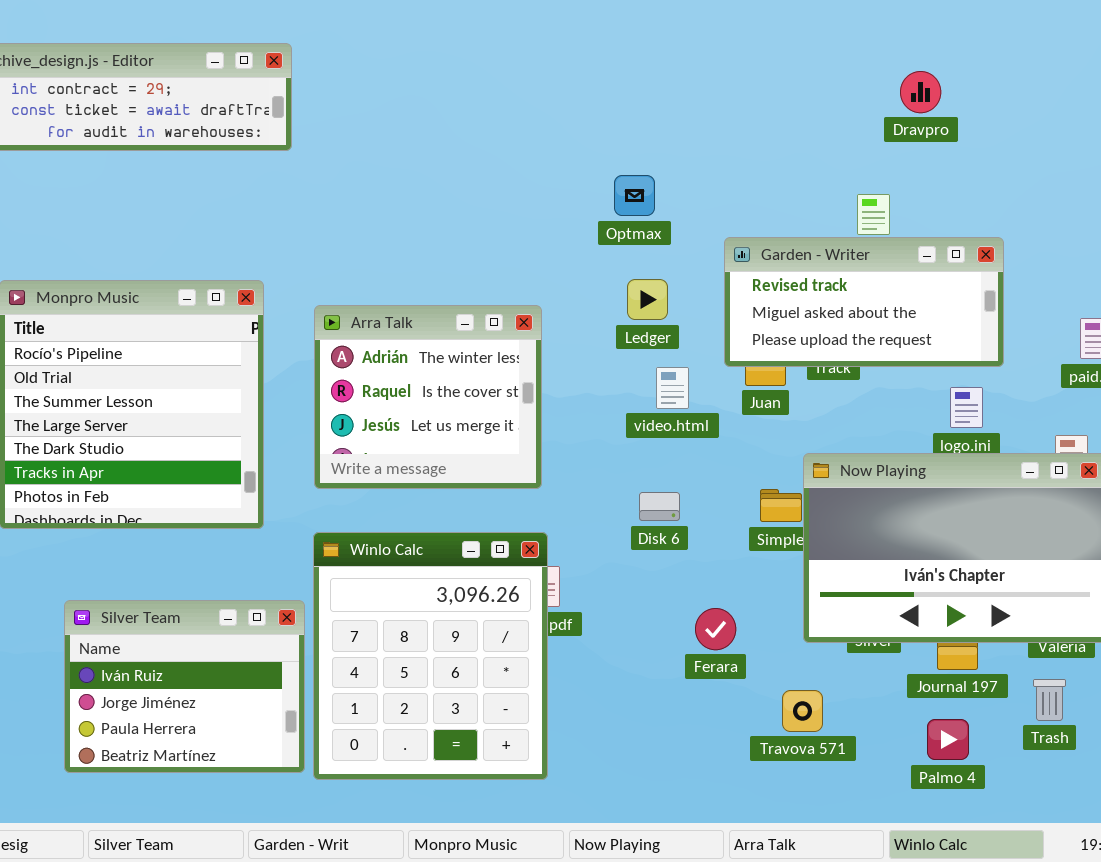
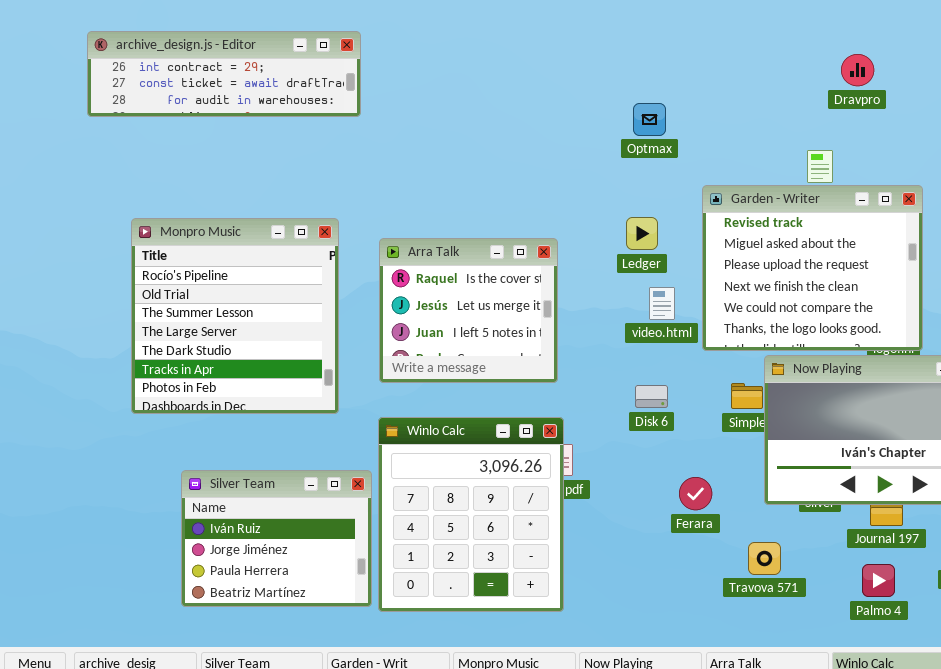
Optmax: [614,175,655,216] -> [633,103,666,136], moved
Garden - Writer: [724,237,1004,367] -> [702,185,923,351], resized
Arra Talk: [314,305,542,489] -> [379,238,558,383], scrolled down 1 row

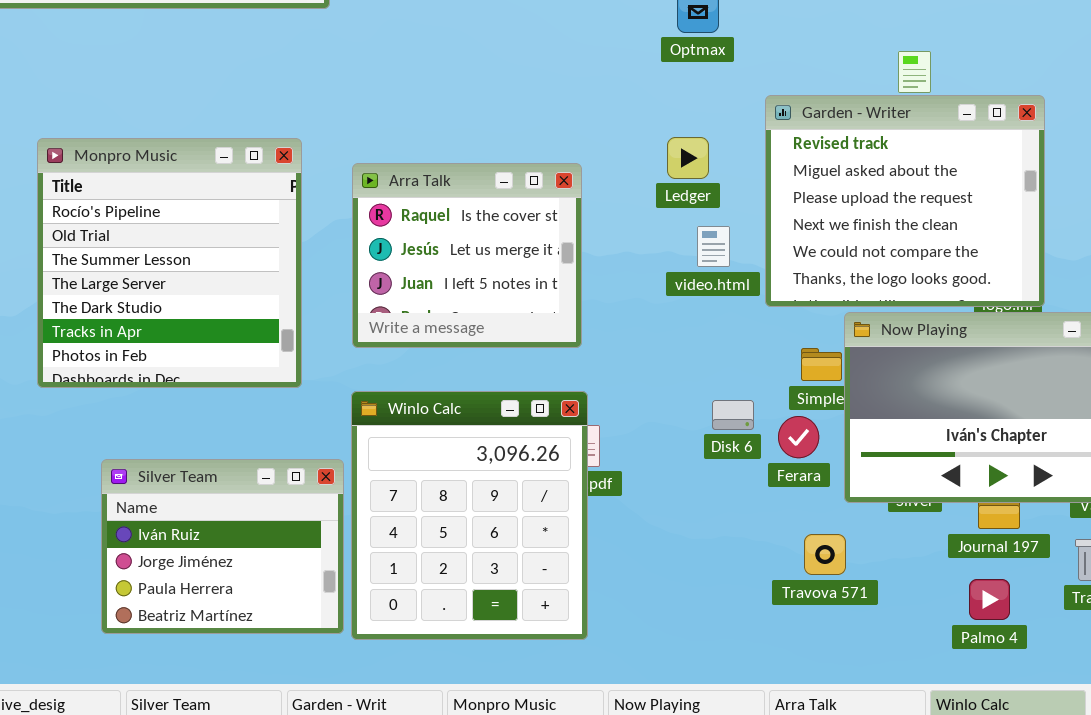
Disk 6: [635,385,668,408] -> [712,400,754,430], moved
Ferara: [679,477,712,510] -> [778,416,819,458], moved
Travova 571: [748,542,781,575] -> [804,534,846,575], moved

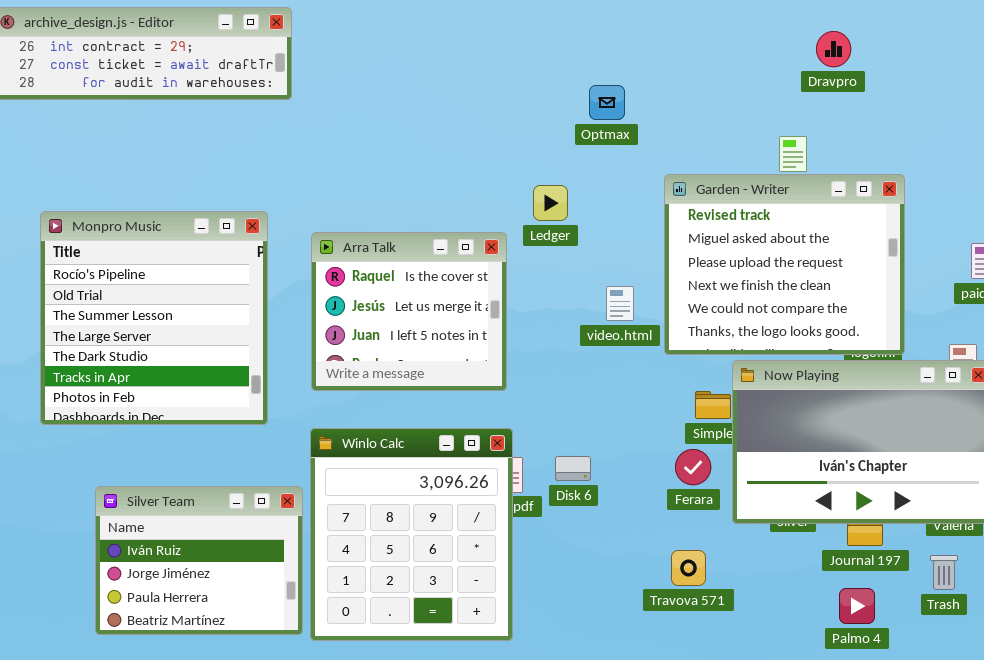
Ledger: [667,137,709,179] -> [533,185,568,221], moved
Disk 6: [712,400,754,430] -> [555,456,591,481], moved
Travova 571: [804,534,846,575] -> [671,550,706,586], moved

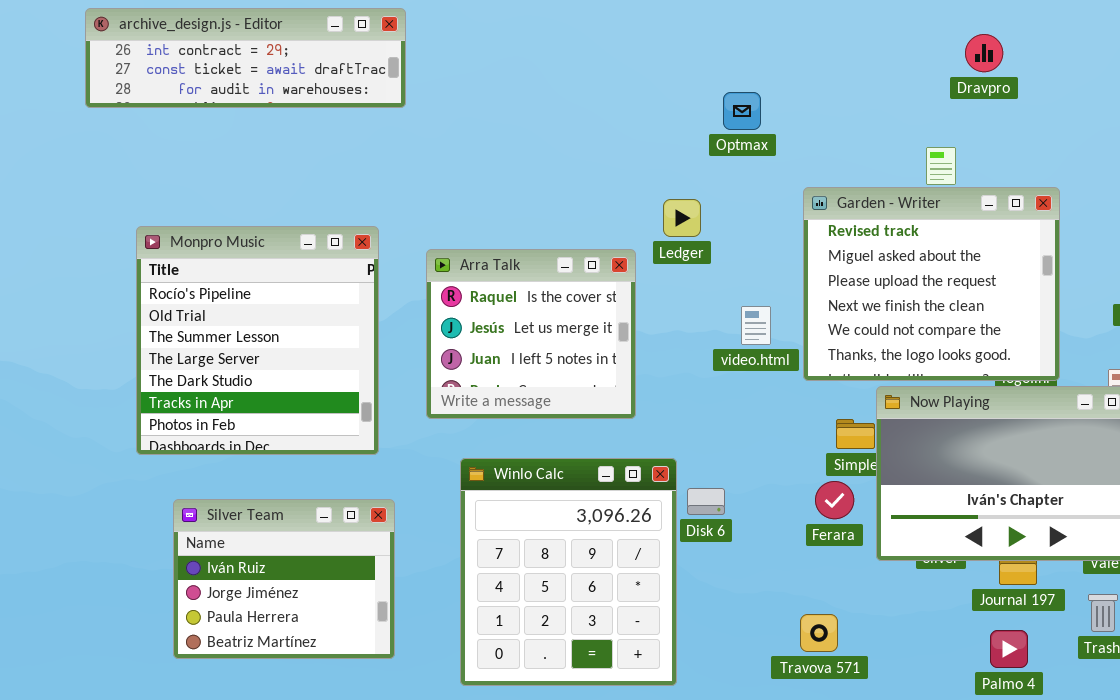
Winlo Calc: [310,428,513,641] -> [460,458,677,686], moved
Silver Team: [95,486,303,635] -> [173,499,395,659], moved
Travova 571: [671,550,706,586] -> [800,614,838,652], moved

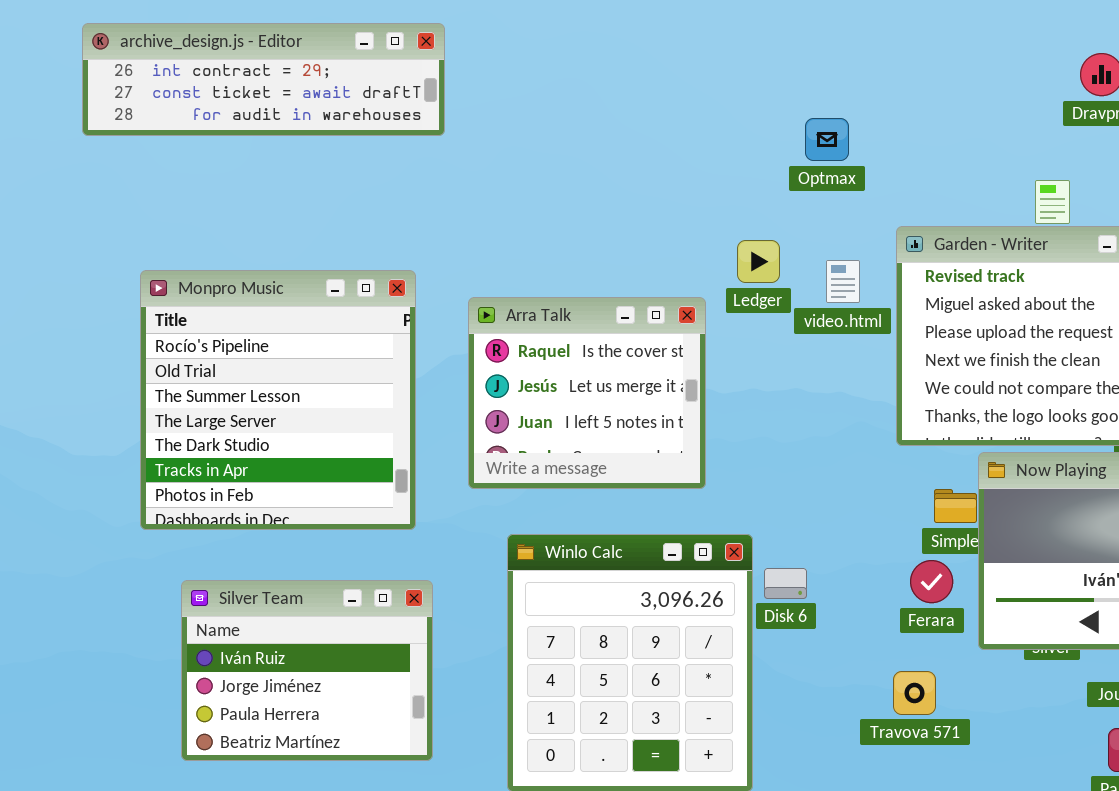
video.html: [741,306,771,345] -> [826,260,860,303], moved
Travova 571: [800,614,838,652] -> [893,671,936,715], moved

